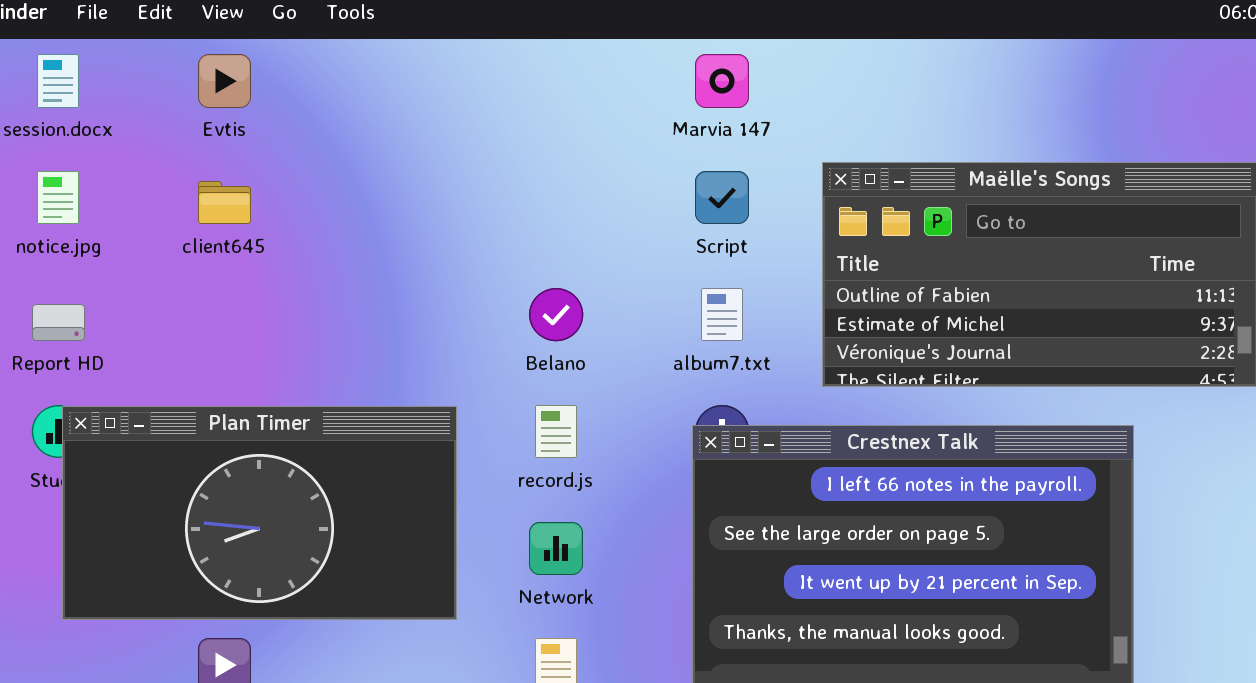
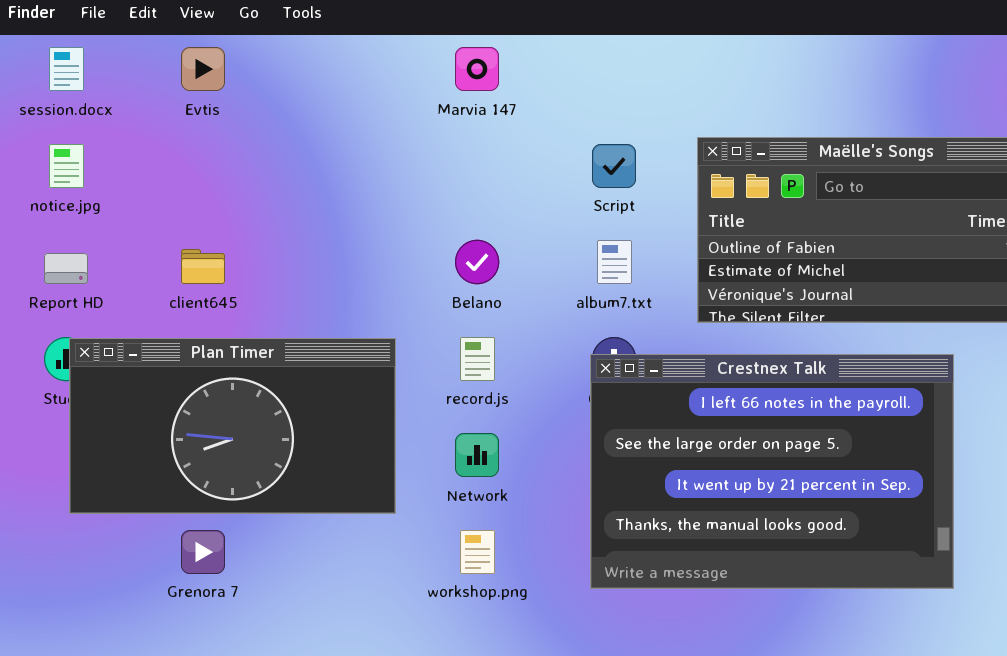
Marvia 147: [695,54,749,108] -> [455,47,499,91], moved
client645: [198,181,251,224] -> [181,249,225,284], moved

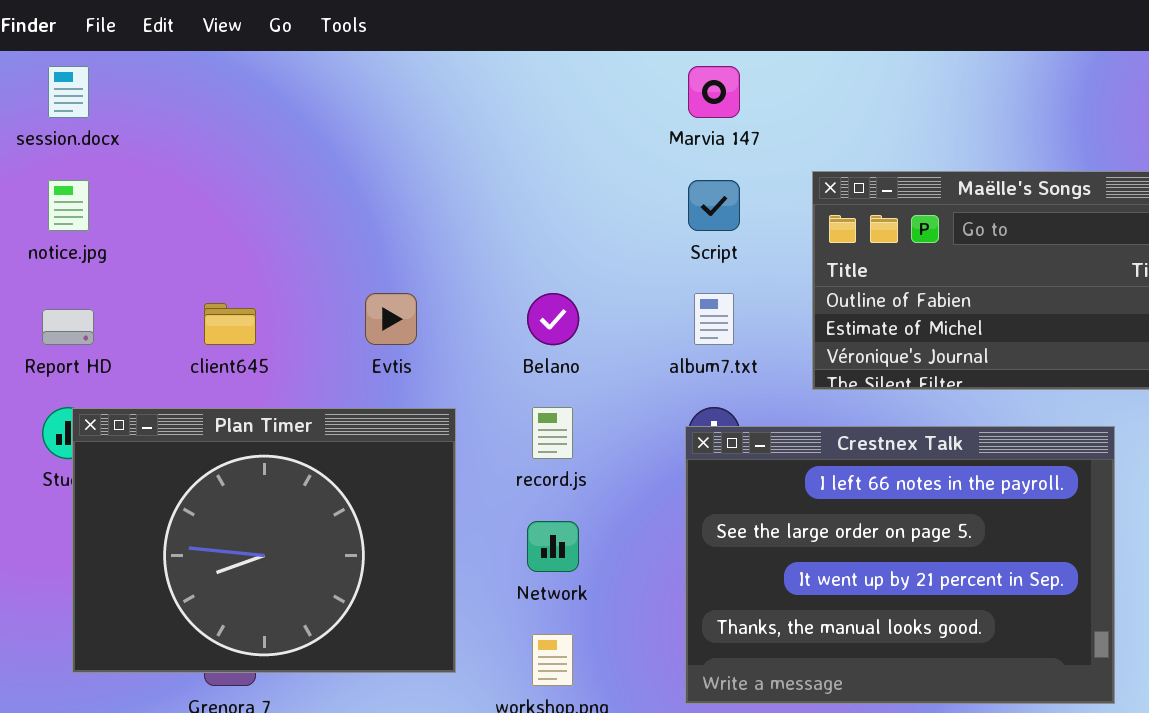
Evtis: [181,47,225,91] -> [365,293,417,345], moved
Marvia 147: [455,47,499,91] -> [688,66,740,118], moved
Plan Timer: [69,338,396,514] -> [72,408,456,673], resized

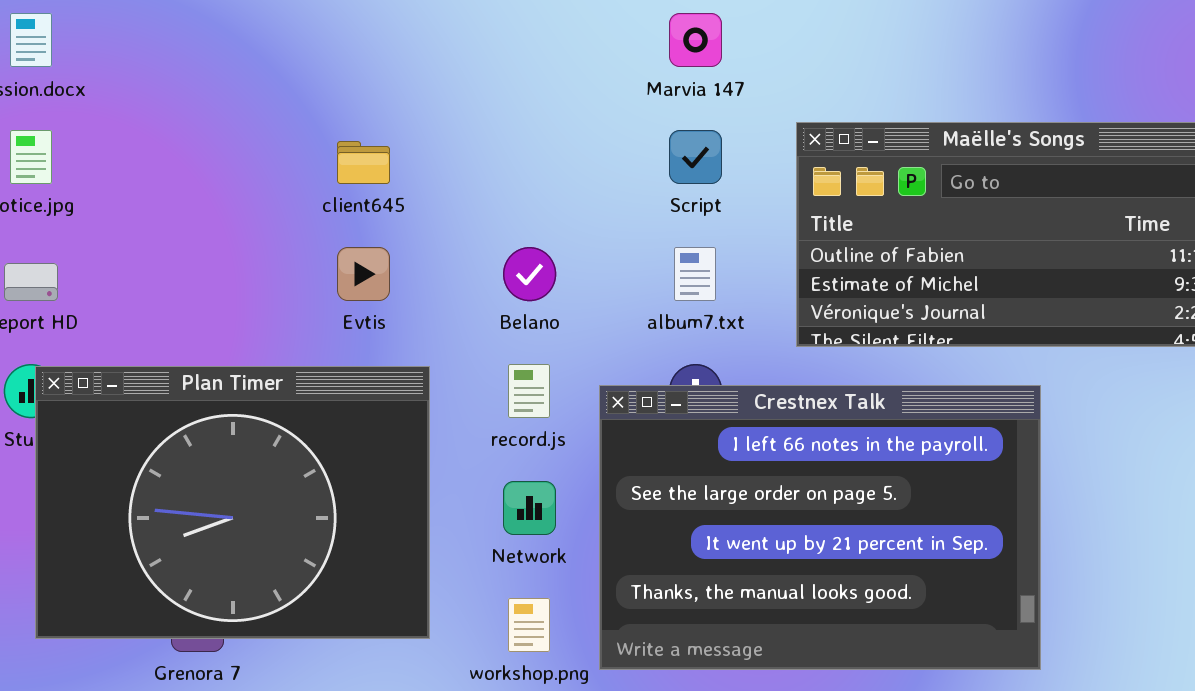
client645: [204,303,256,345] -> [337,141,390,184], moved
Crestnex Talk: [685,426,1115,704] -> [599,385,1041,670], moved

